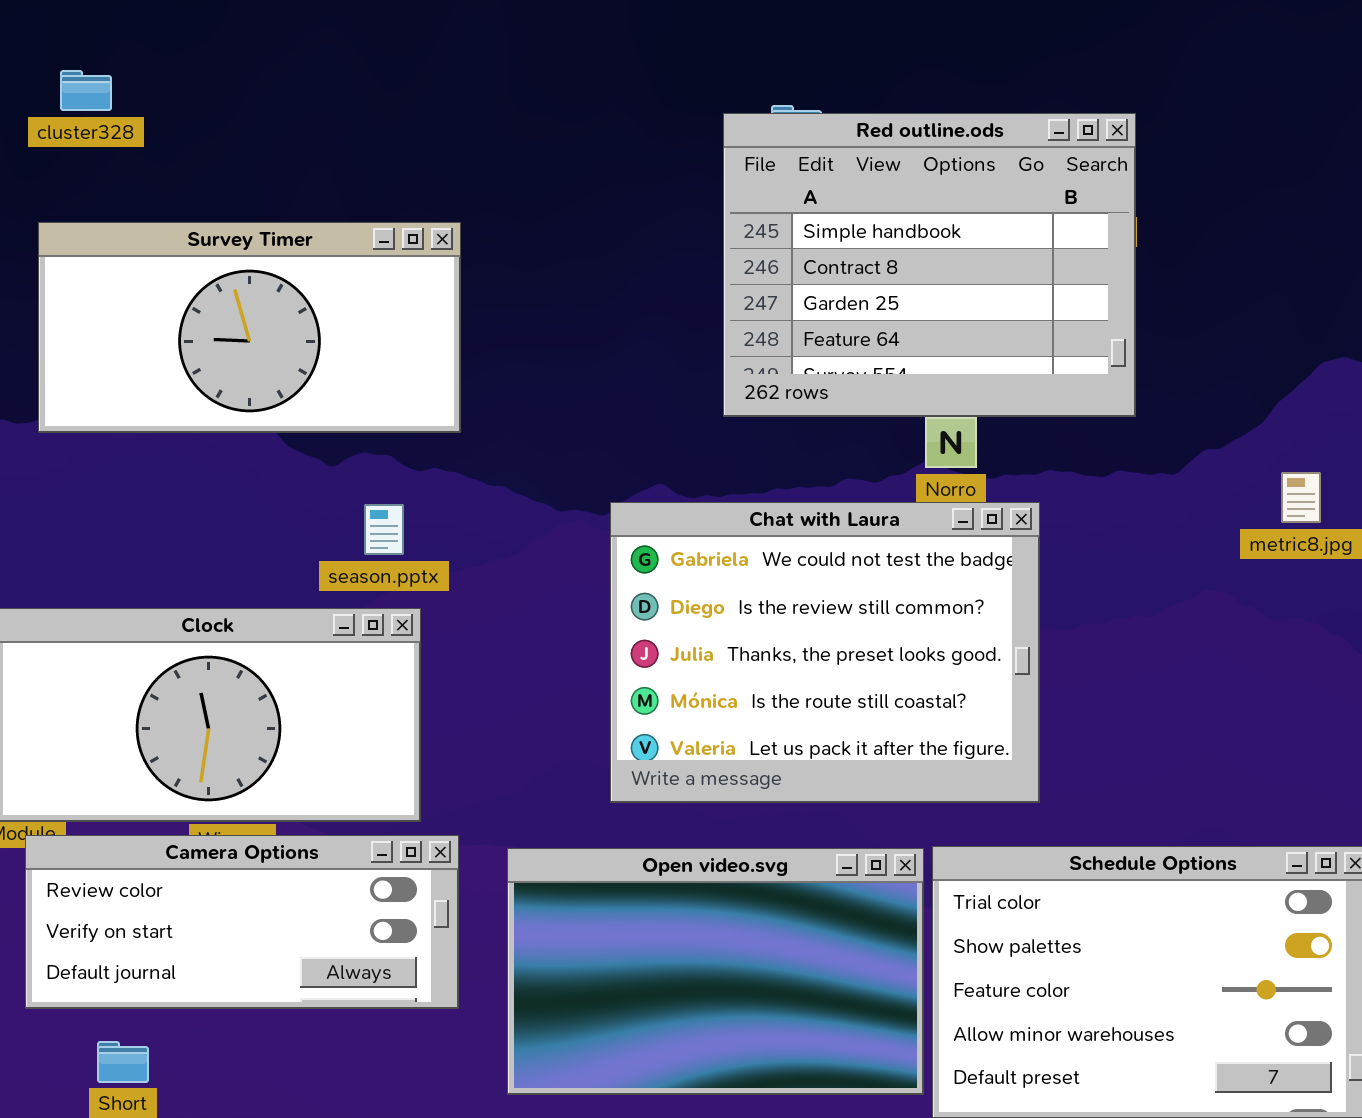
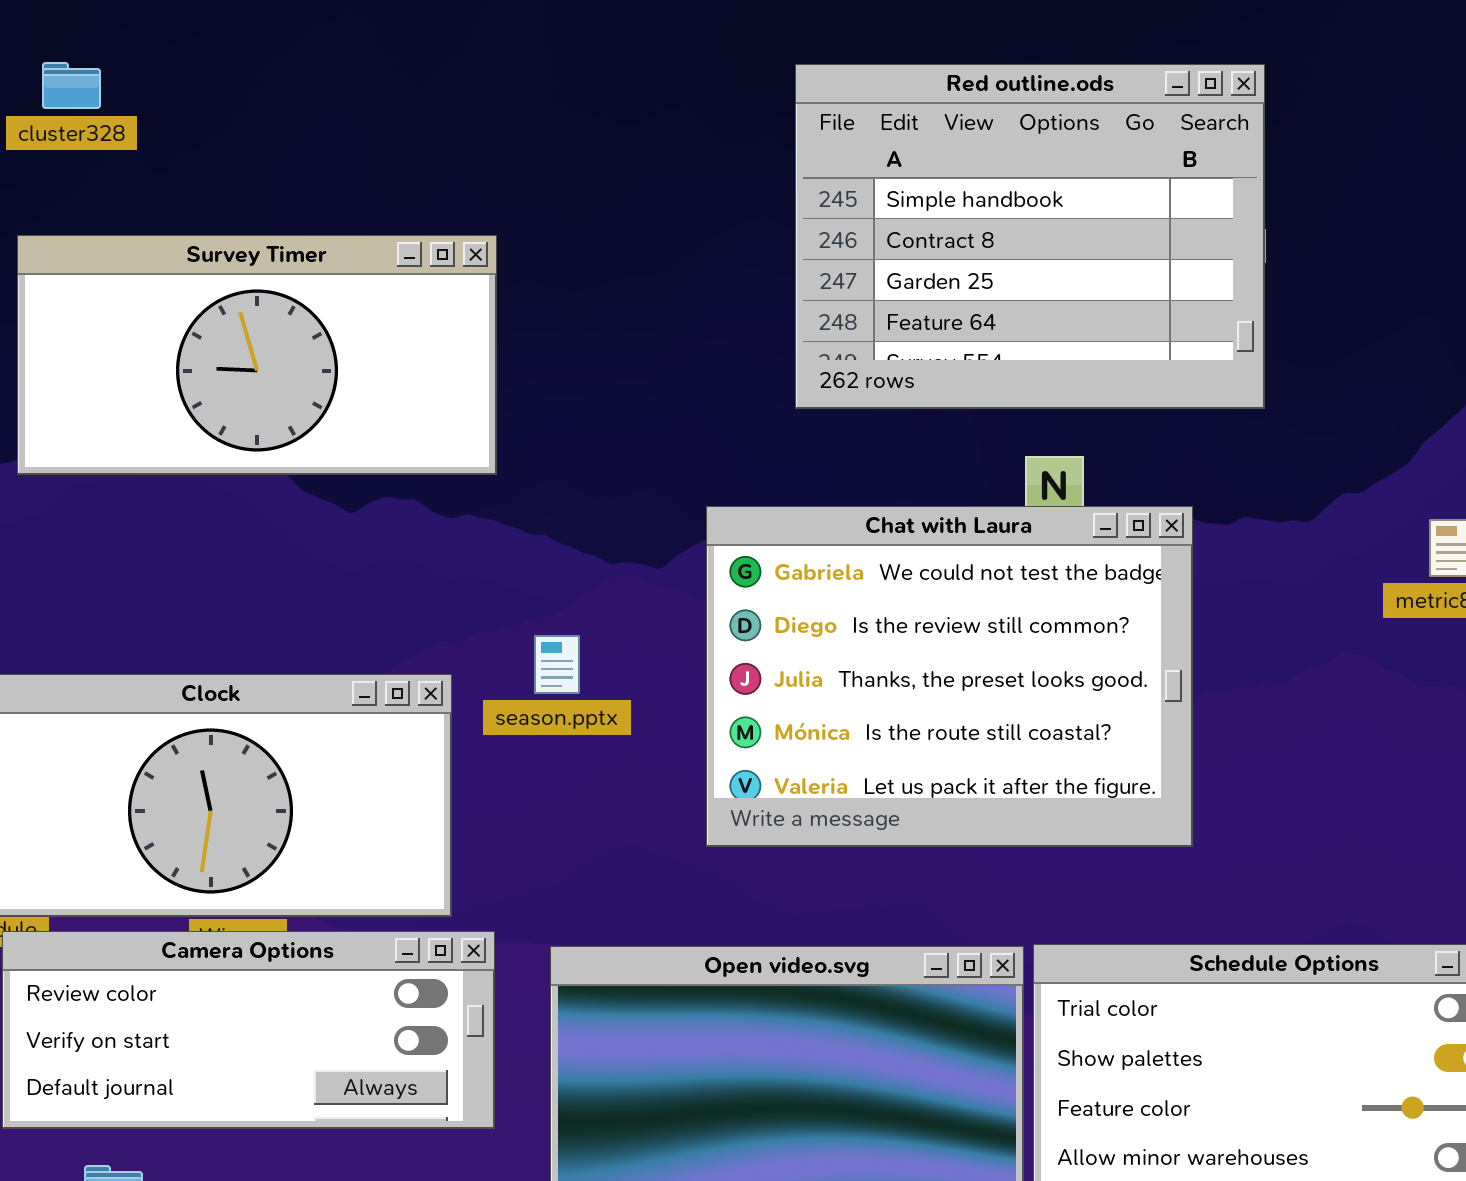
Red outline.ods: [723,113,1136,417] -> [795,64,1265,409], moved
Chat with Laura: [610,502,1040,803] -> [706,506,1193,847], moved
season.pptx: [364,504,404,555] -> [534,635,580,694], moved

